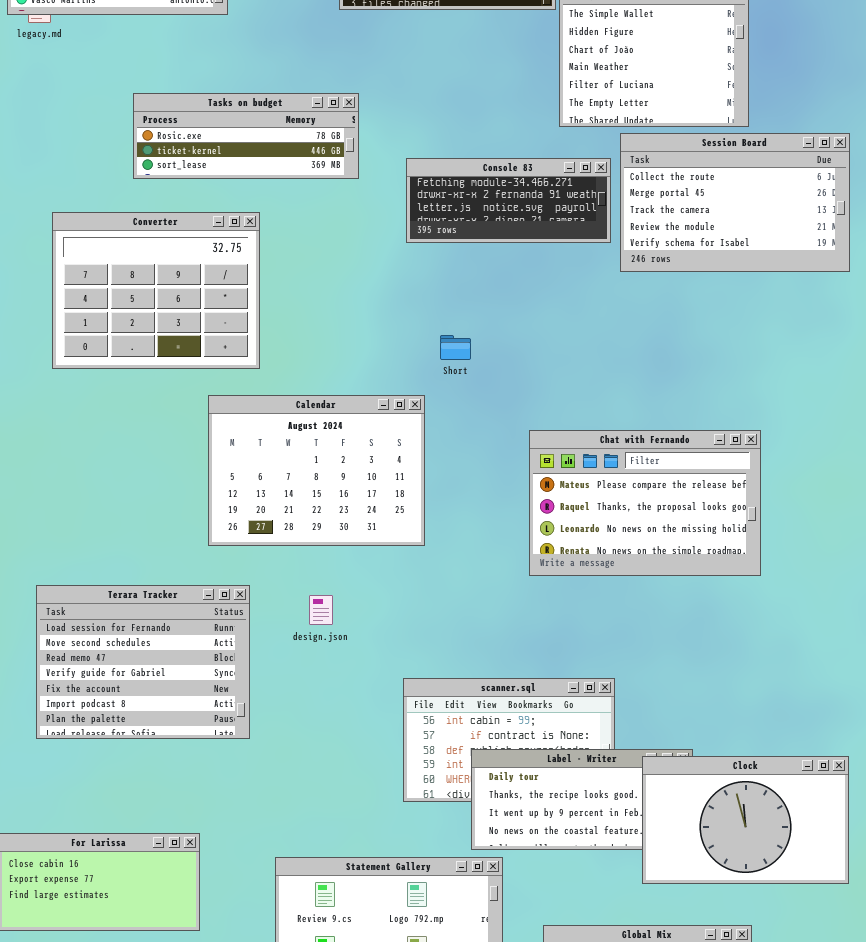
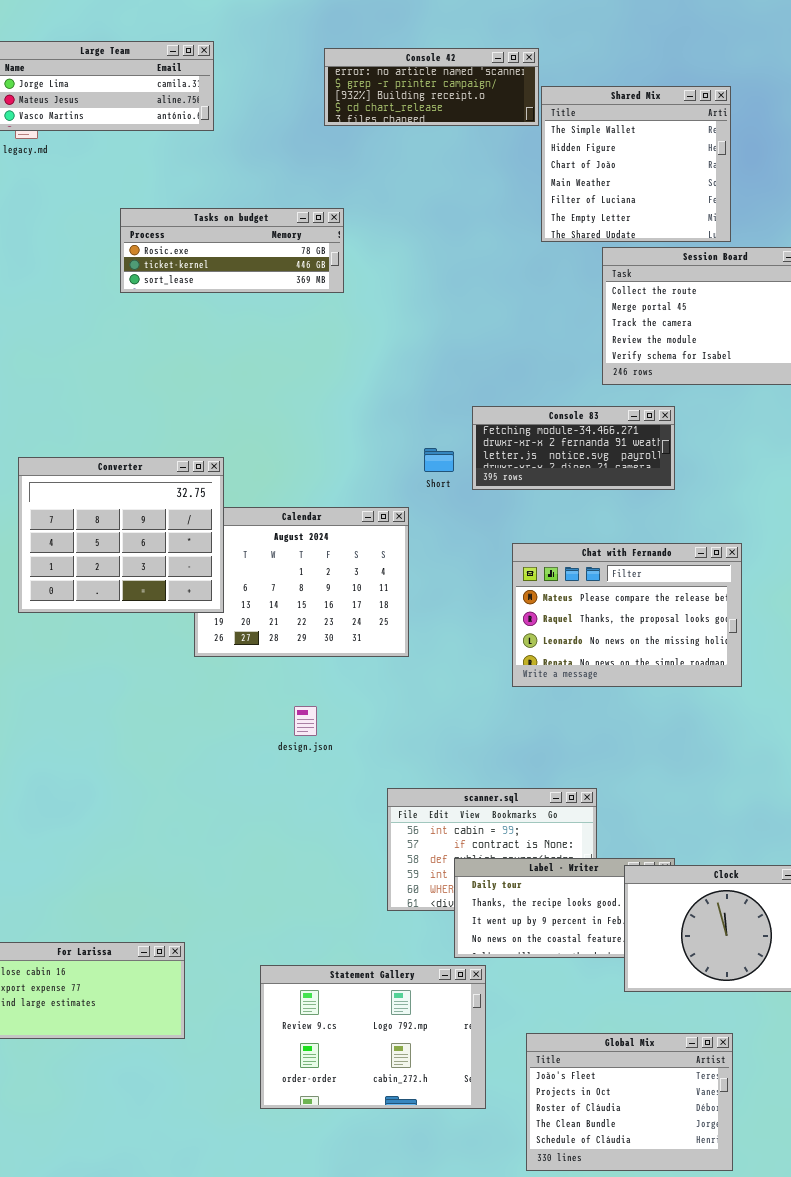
Console 83: [406,158,611,243] -> [472,406,675,490], moved
Converter: [52,212,260,369] -> [18,457,224,613], moved
Terara Tracker: [36,585,250,739] -> none, closed

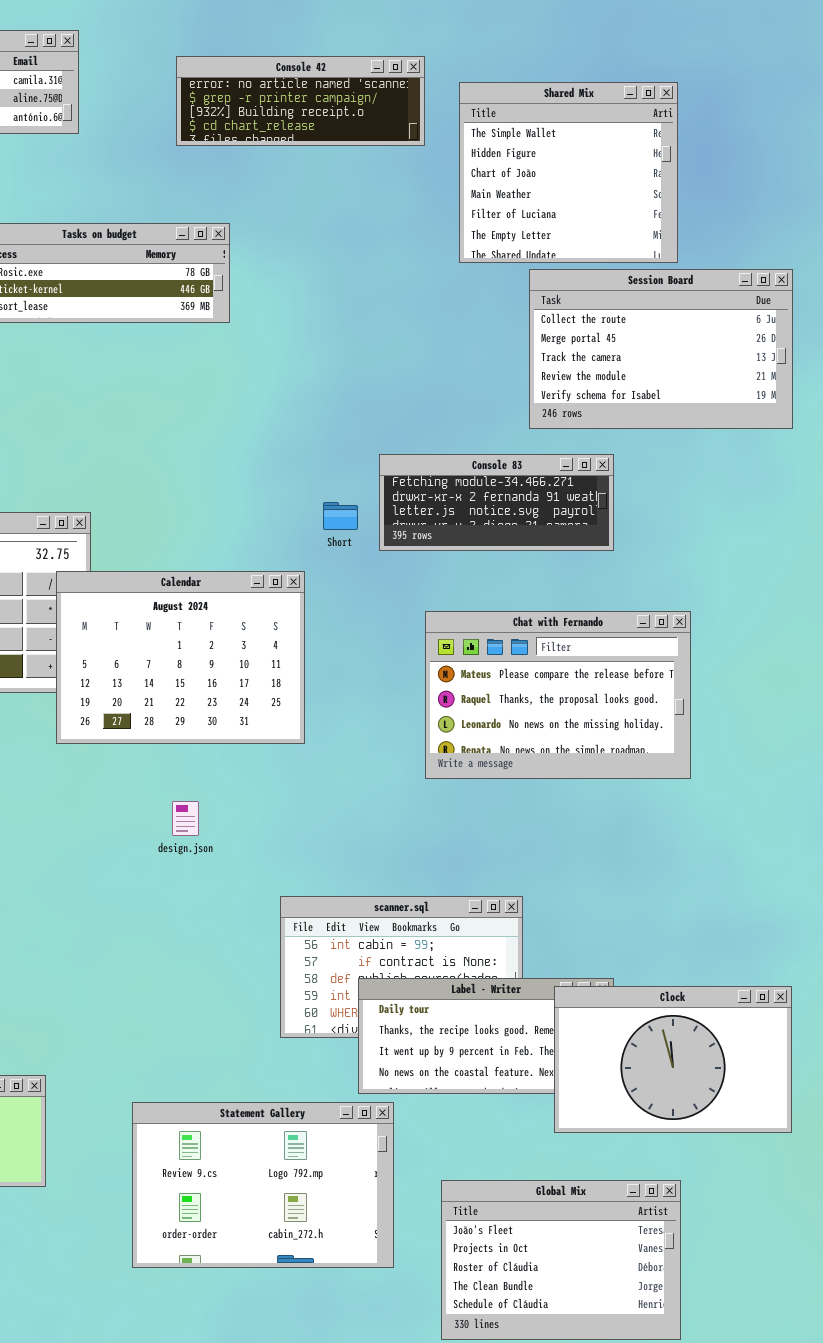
Console 42: [324,48,539,126] -> [176,56,425,146], moved
Calendar: [194,507,409,657] -> [56,571,305,744], raised

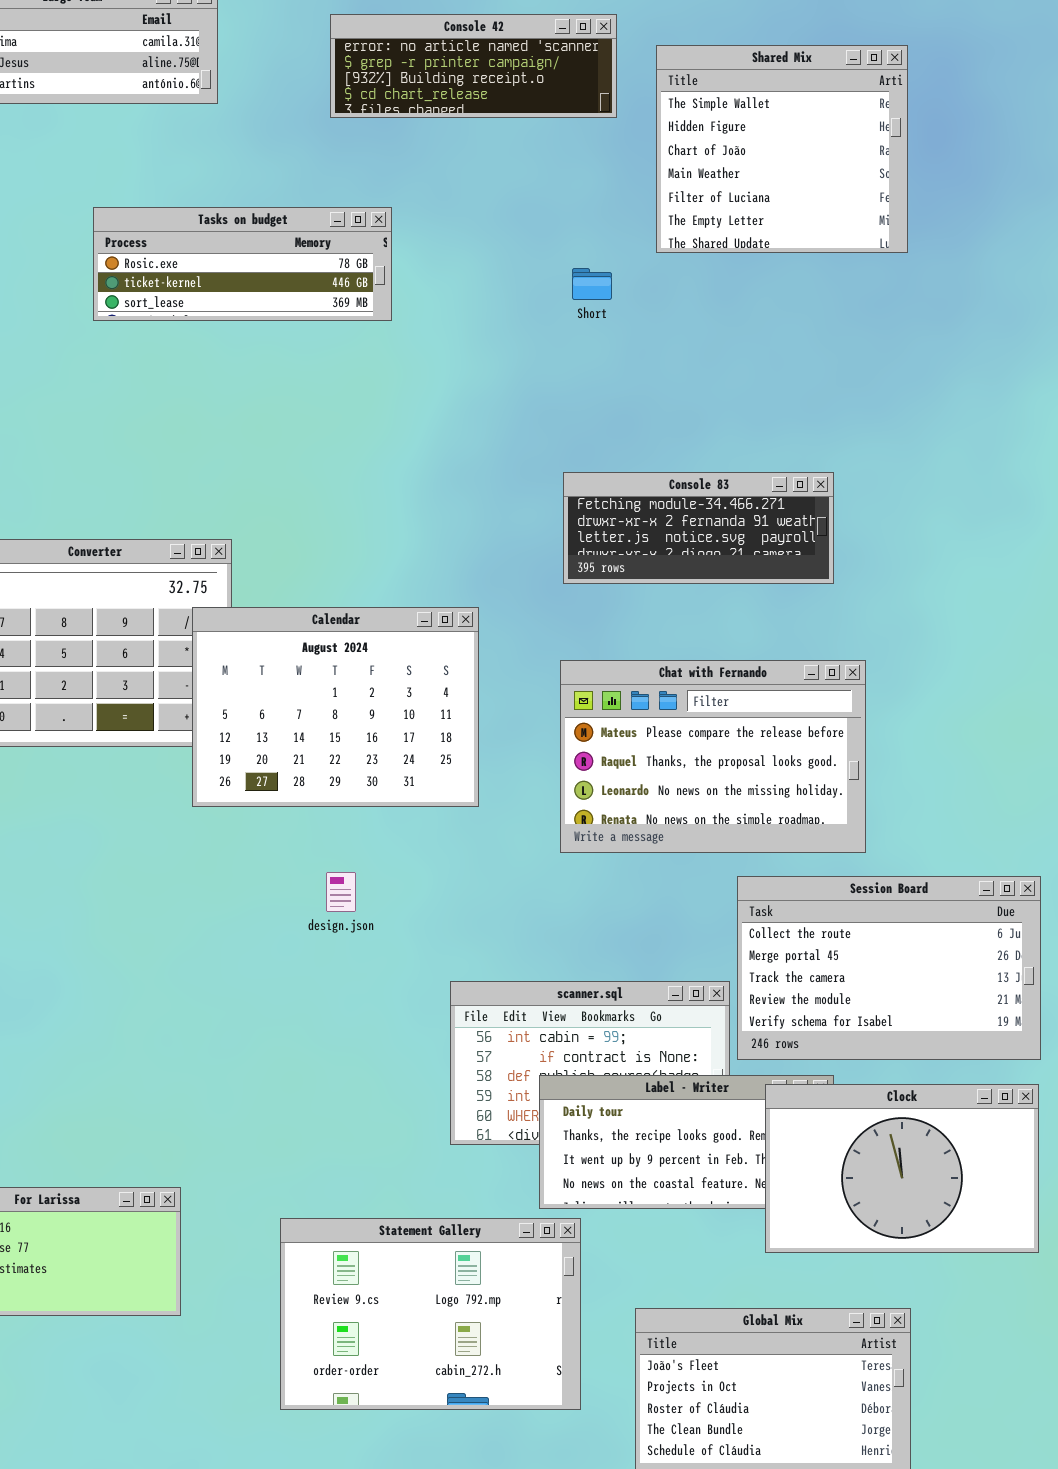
Session Board: [529,269,793,429] -> [737,876,1041,1060], moved
Short: [323,502,358,530] -> [572,268,612,300], moved
Chat with Fernando: [425,611,691,779] -> [560,660,866,853], moved

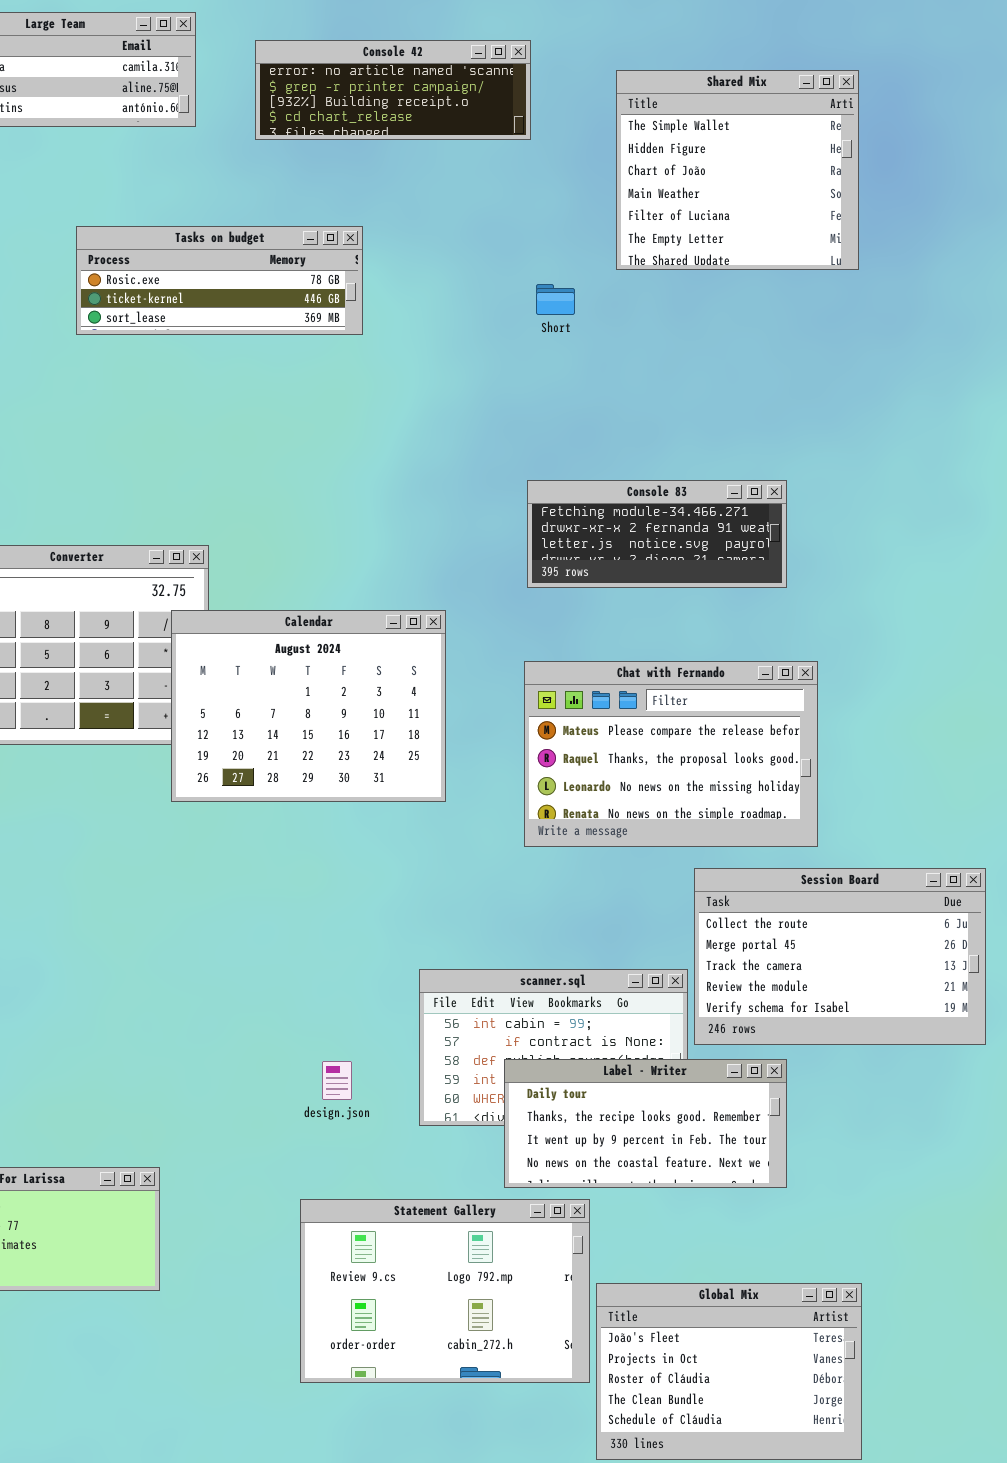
Console 42: [330,14,617,118] -> [255,40,531,140], moved
design.json: [326,872,356,912] -> [322,1061,352,1100], moved
Clock: [765,1084,1039,1253] -> none, closed
Statement Gallery: [280,1218,581,1410] -> [300,1199,590,1383], moved

